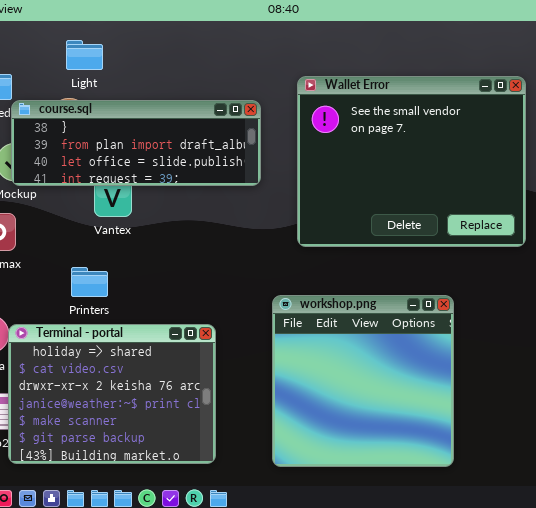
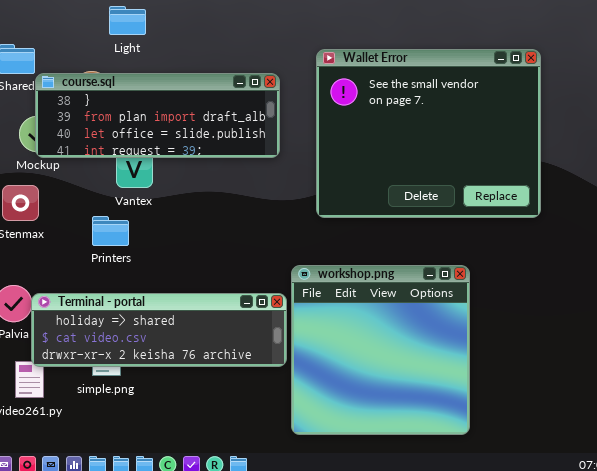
Light: [66,40,103,70] -> [109,6,146,35], moved
Printers: [71,267,108,297] -> [92,216,129,246], moved
Terminal - portal: [8,324,216,464] -> [31,293,287,367], resized

